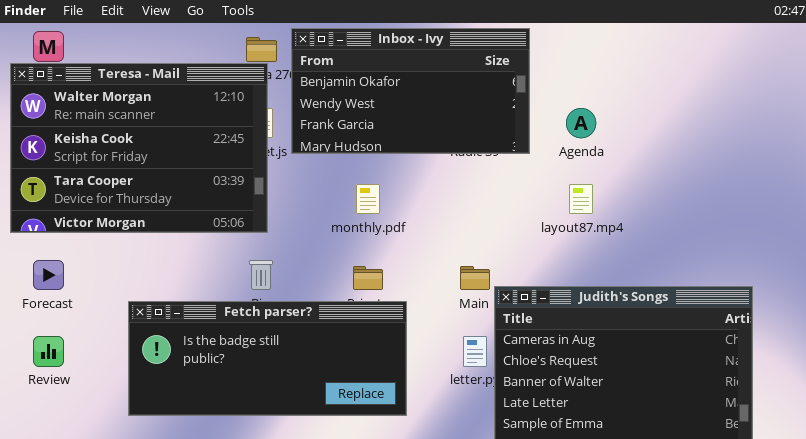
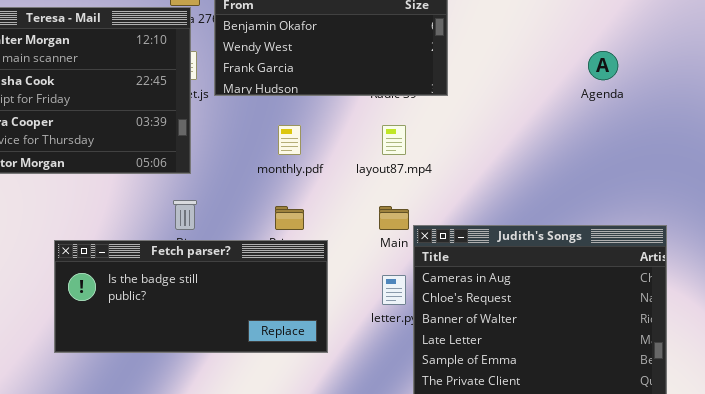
Agenda: [566,108,596,138] -> [588,51,618,80], moved
layout87.mp4: [569,184,593,214] -> [382,125,406,155], moved

